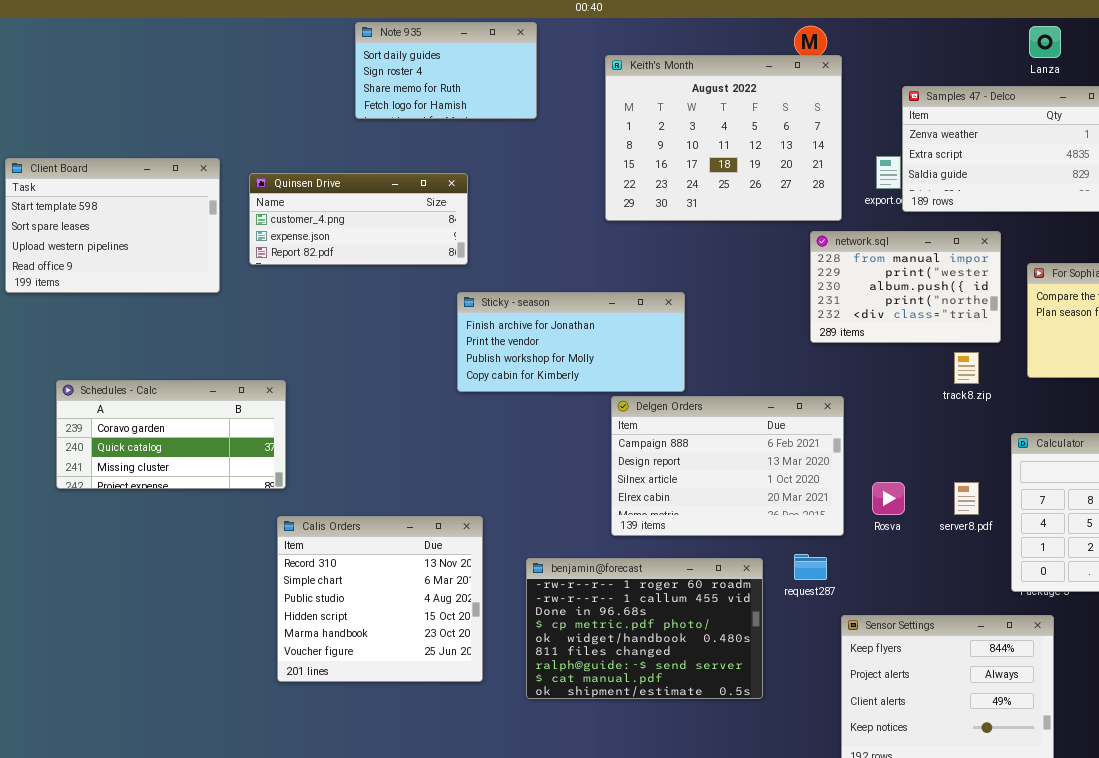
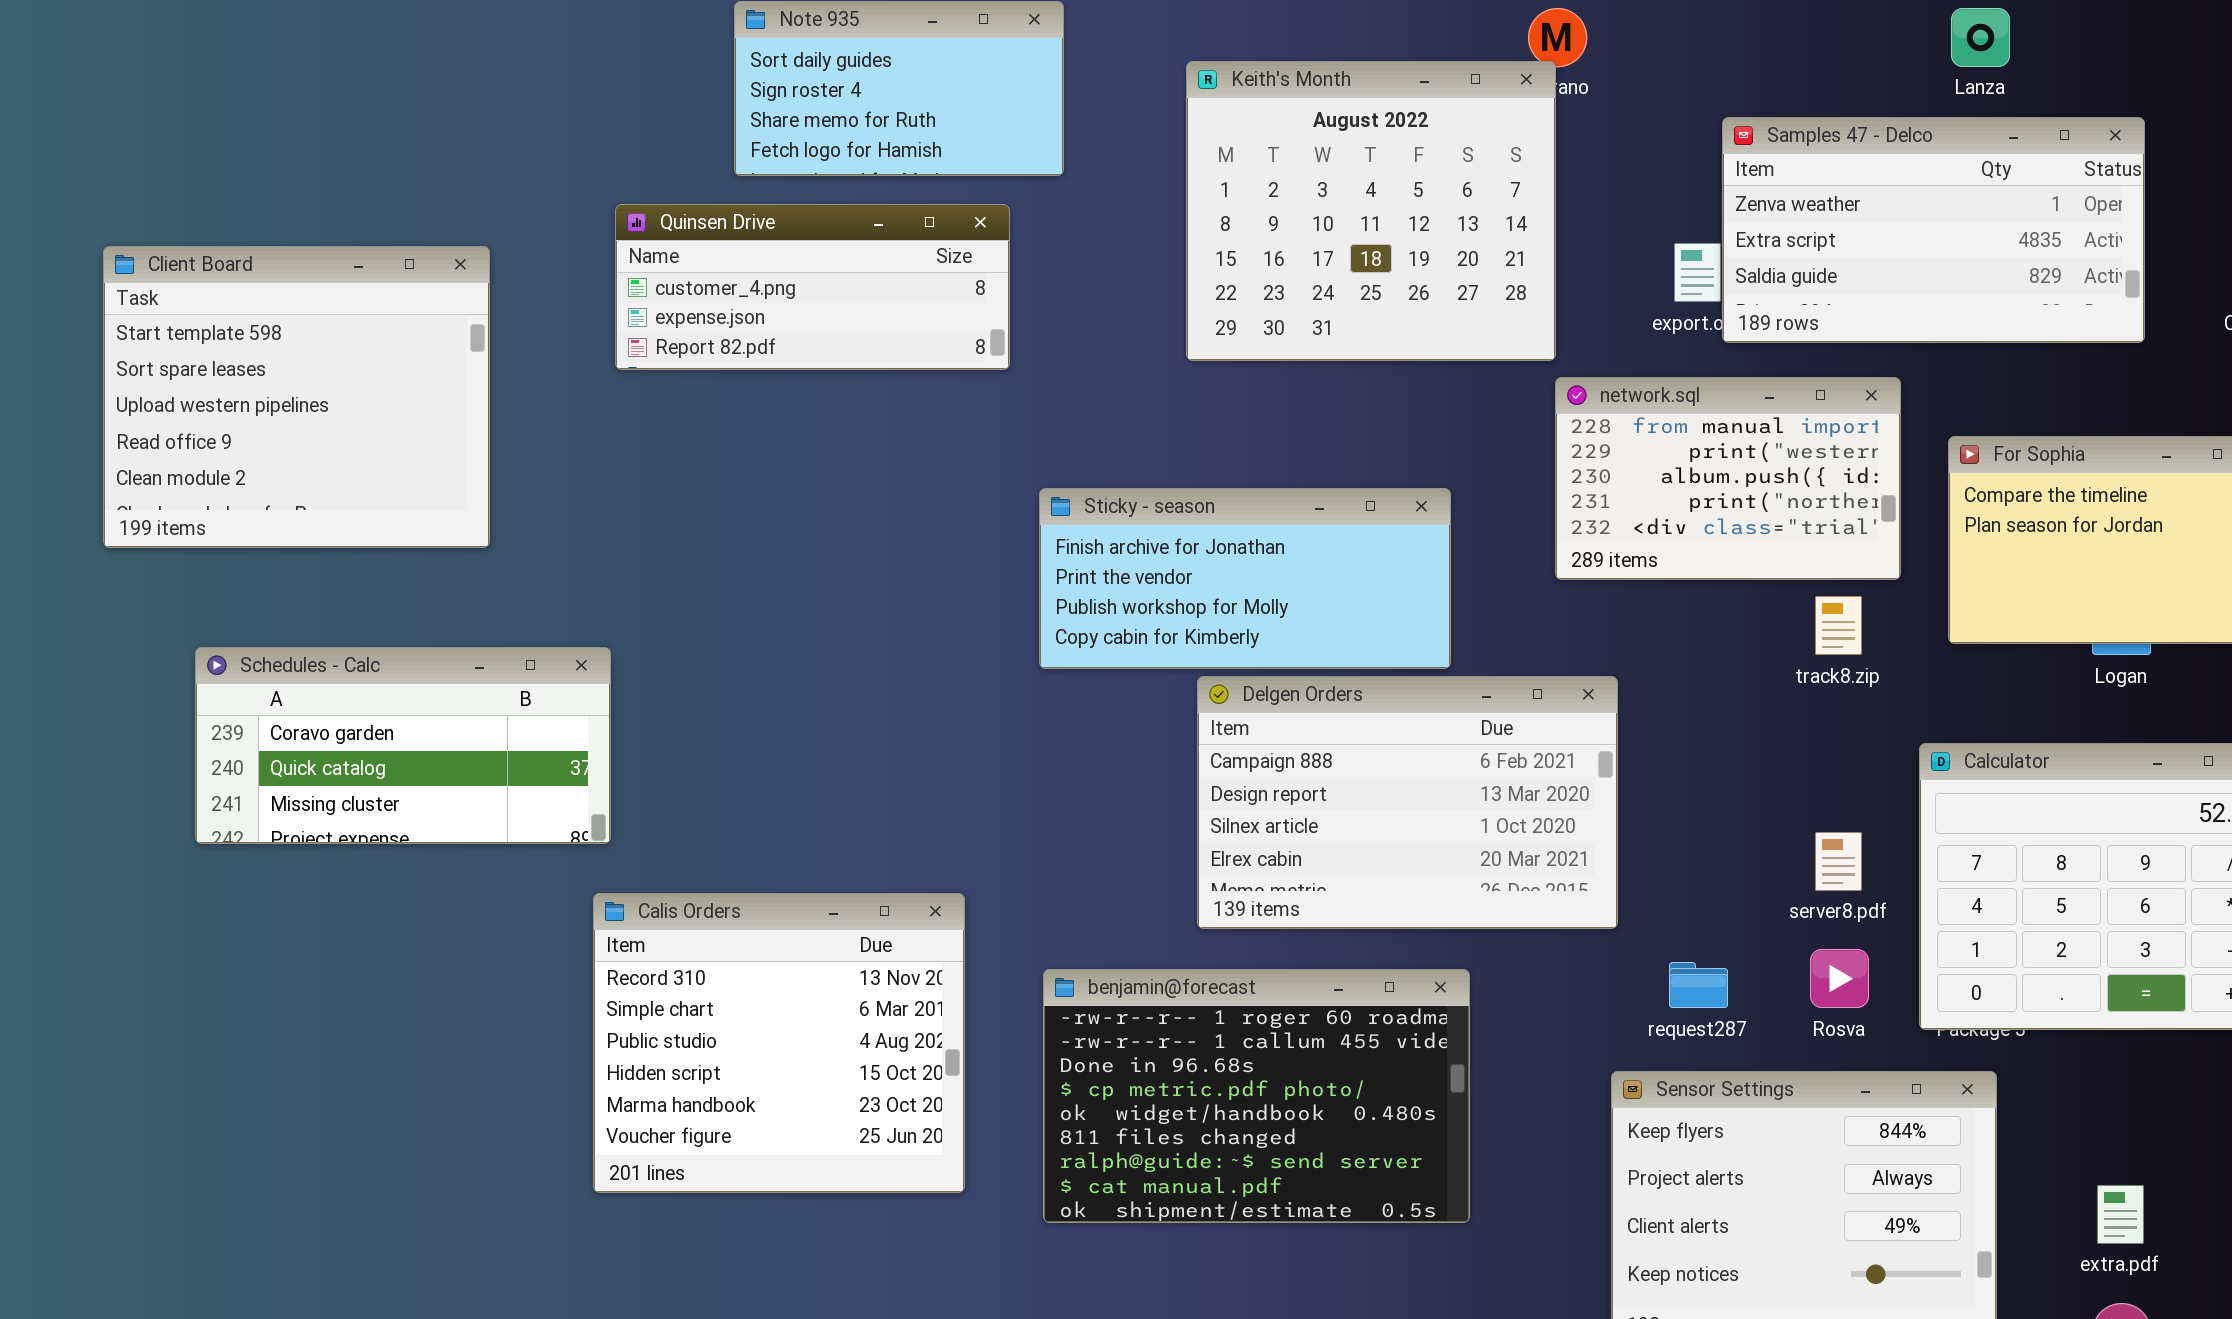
Keith's Month: [605,55,842,221] -> [1186,61,1556,361], resized
Client Board: [5,158,220,293] -> [103,246,490,548], resized
Quinsen Drive: [249,173,468,265] -> [615,204,1010,370], moved
Sticky - season: [457,292,685,392] -> [1039,488,1451,669], moved
Rosva: [872,482,905,515] -> [1810,949,1869,1008], moved
request287: [794,554,827,580] -> [1669,962,1728,1008], moved

